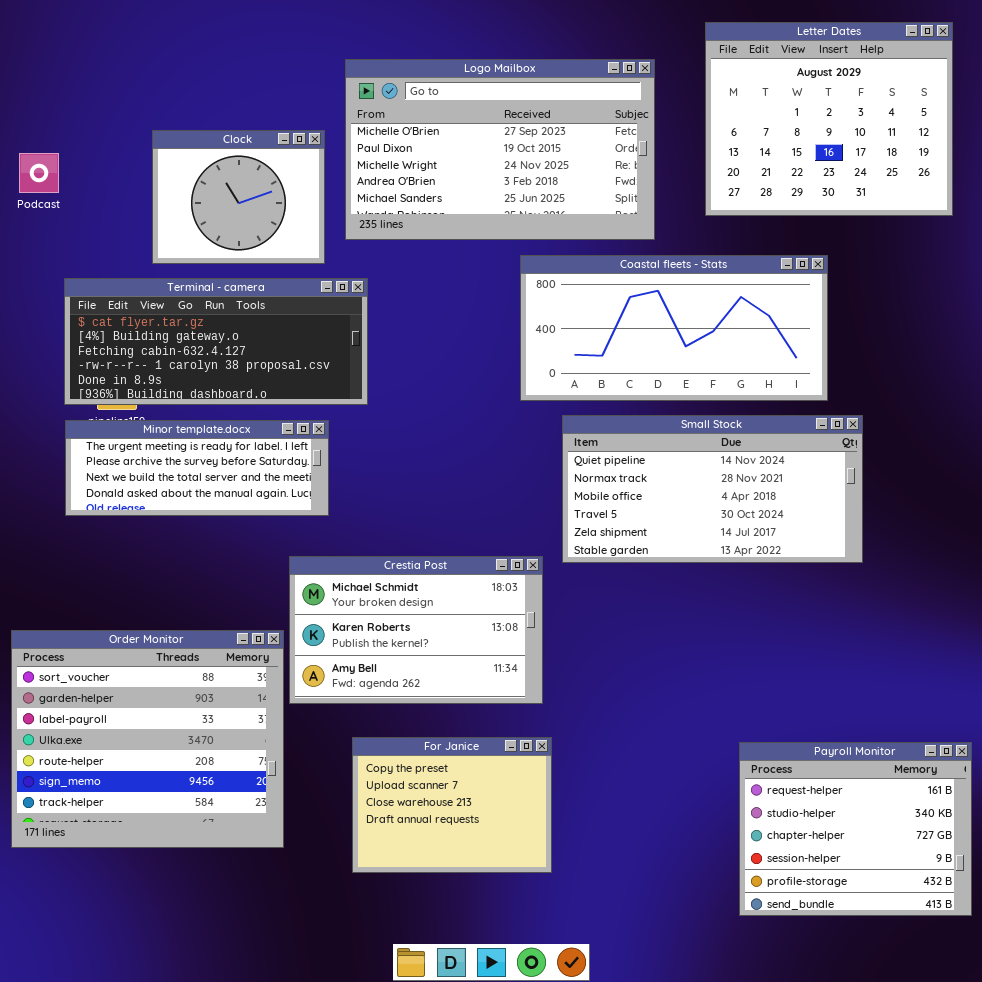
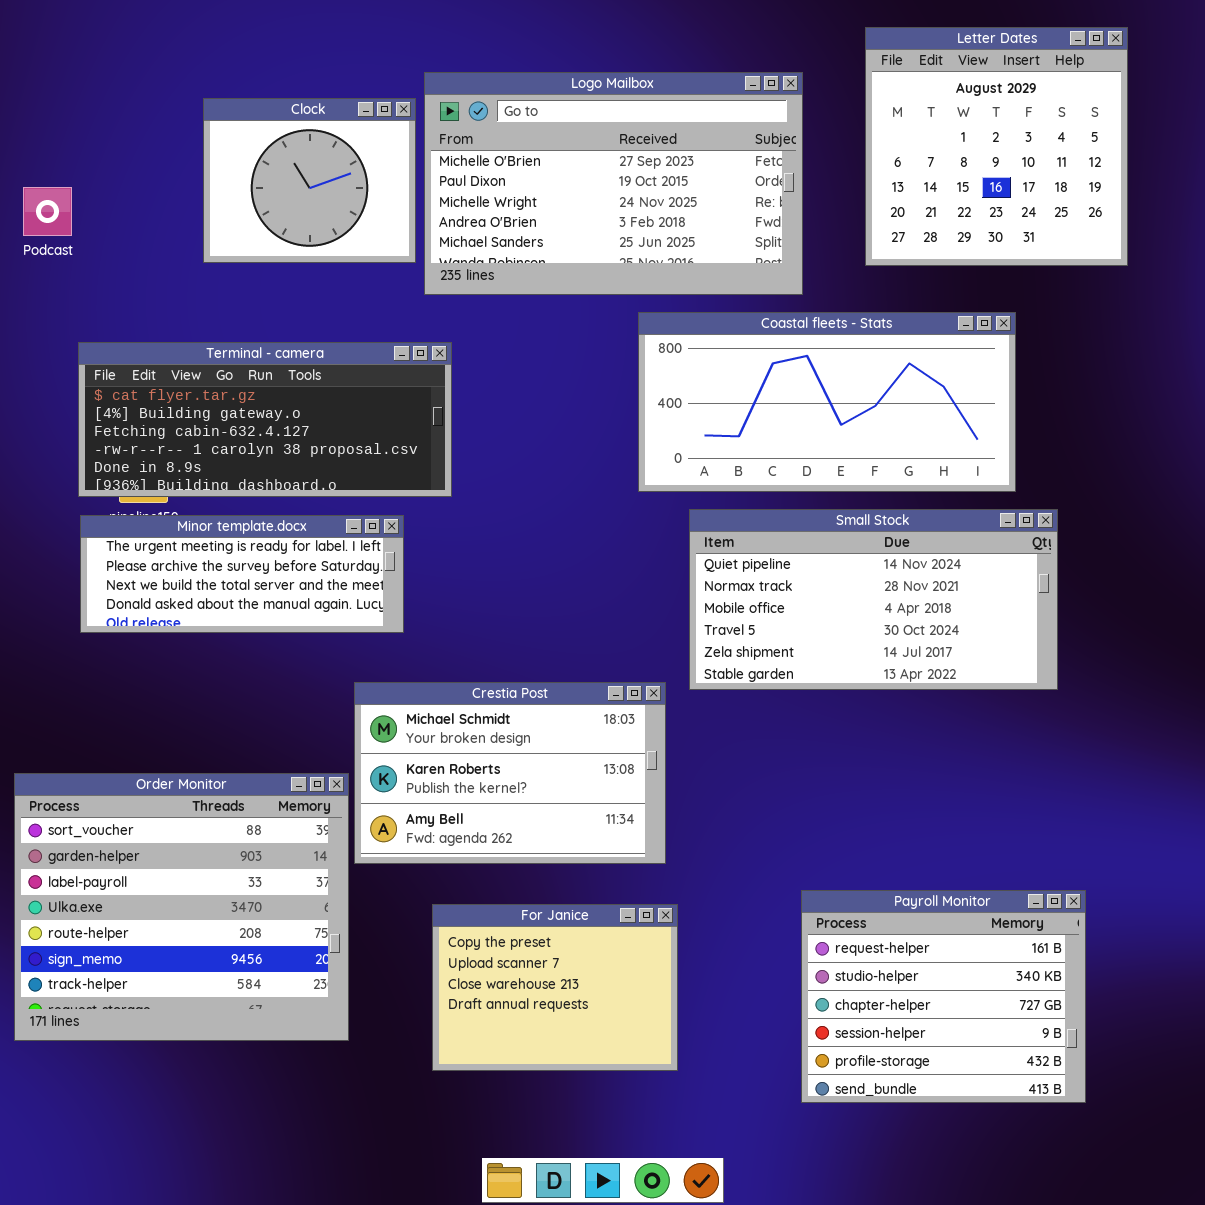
Letter Dates: [705,22,953,216] -> [865,27,1128,266], resized
Clock: [152,130,325,264] -> [203,98,416,263], moved
Payroll Monitor: [739,742,972,916] -> [801,890,1086,1103], moved

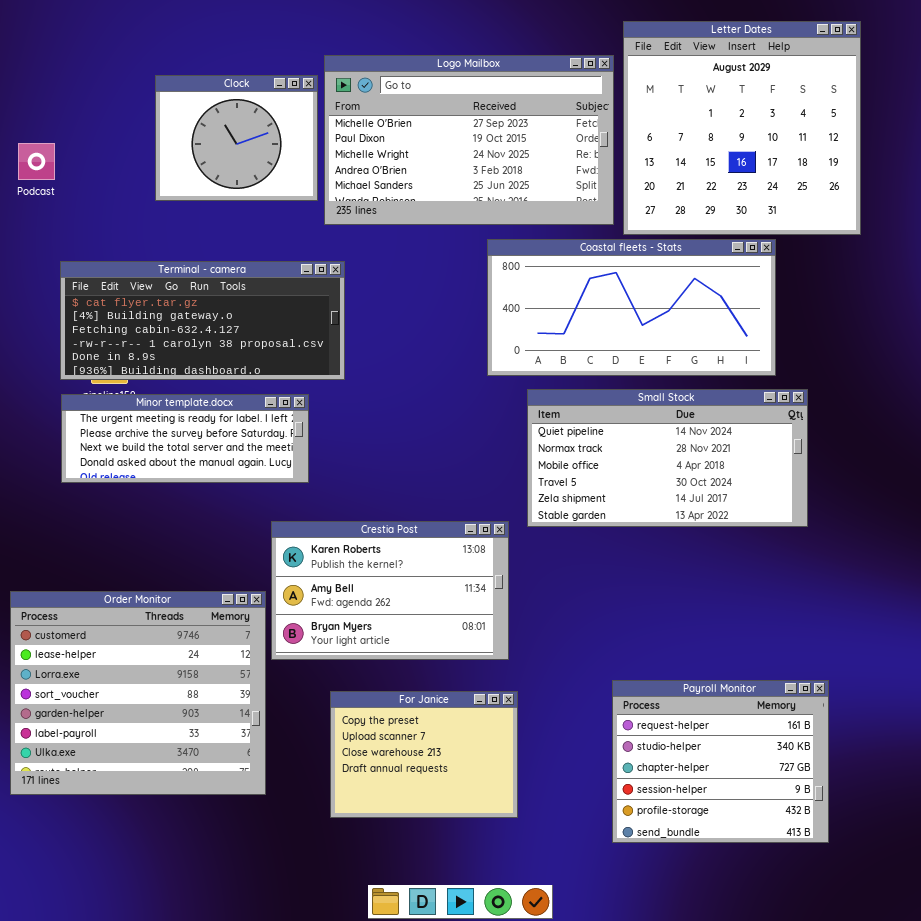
Letter Dates: [865,27,1128,266] -> [623,21,861,235], resized
Crestia Post: [354,682,666,864] -> [271,521,509,660], scrolled down 1 row
Order Monitor: [14,773,349,1041] -> [10,591,266,795], scrolled up 3 rows

